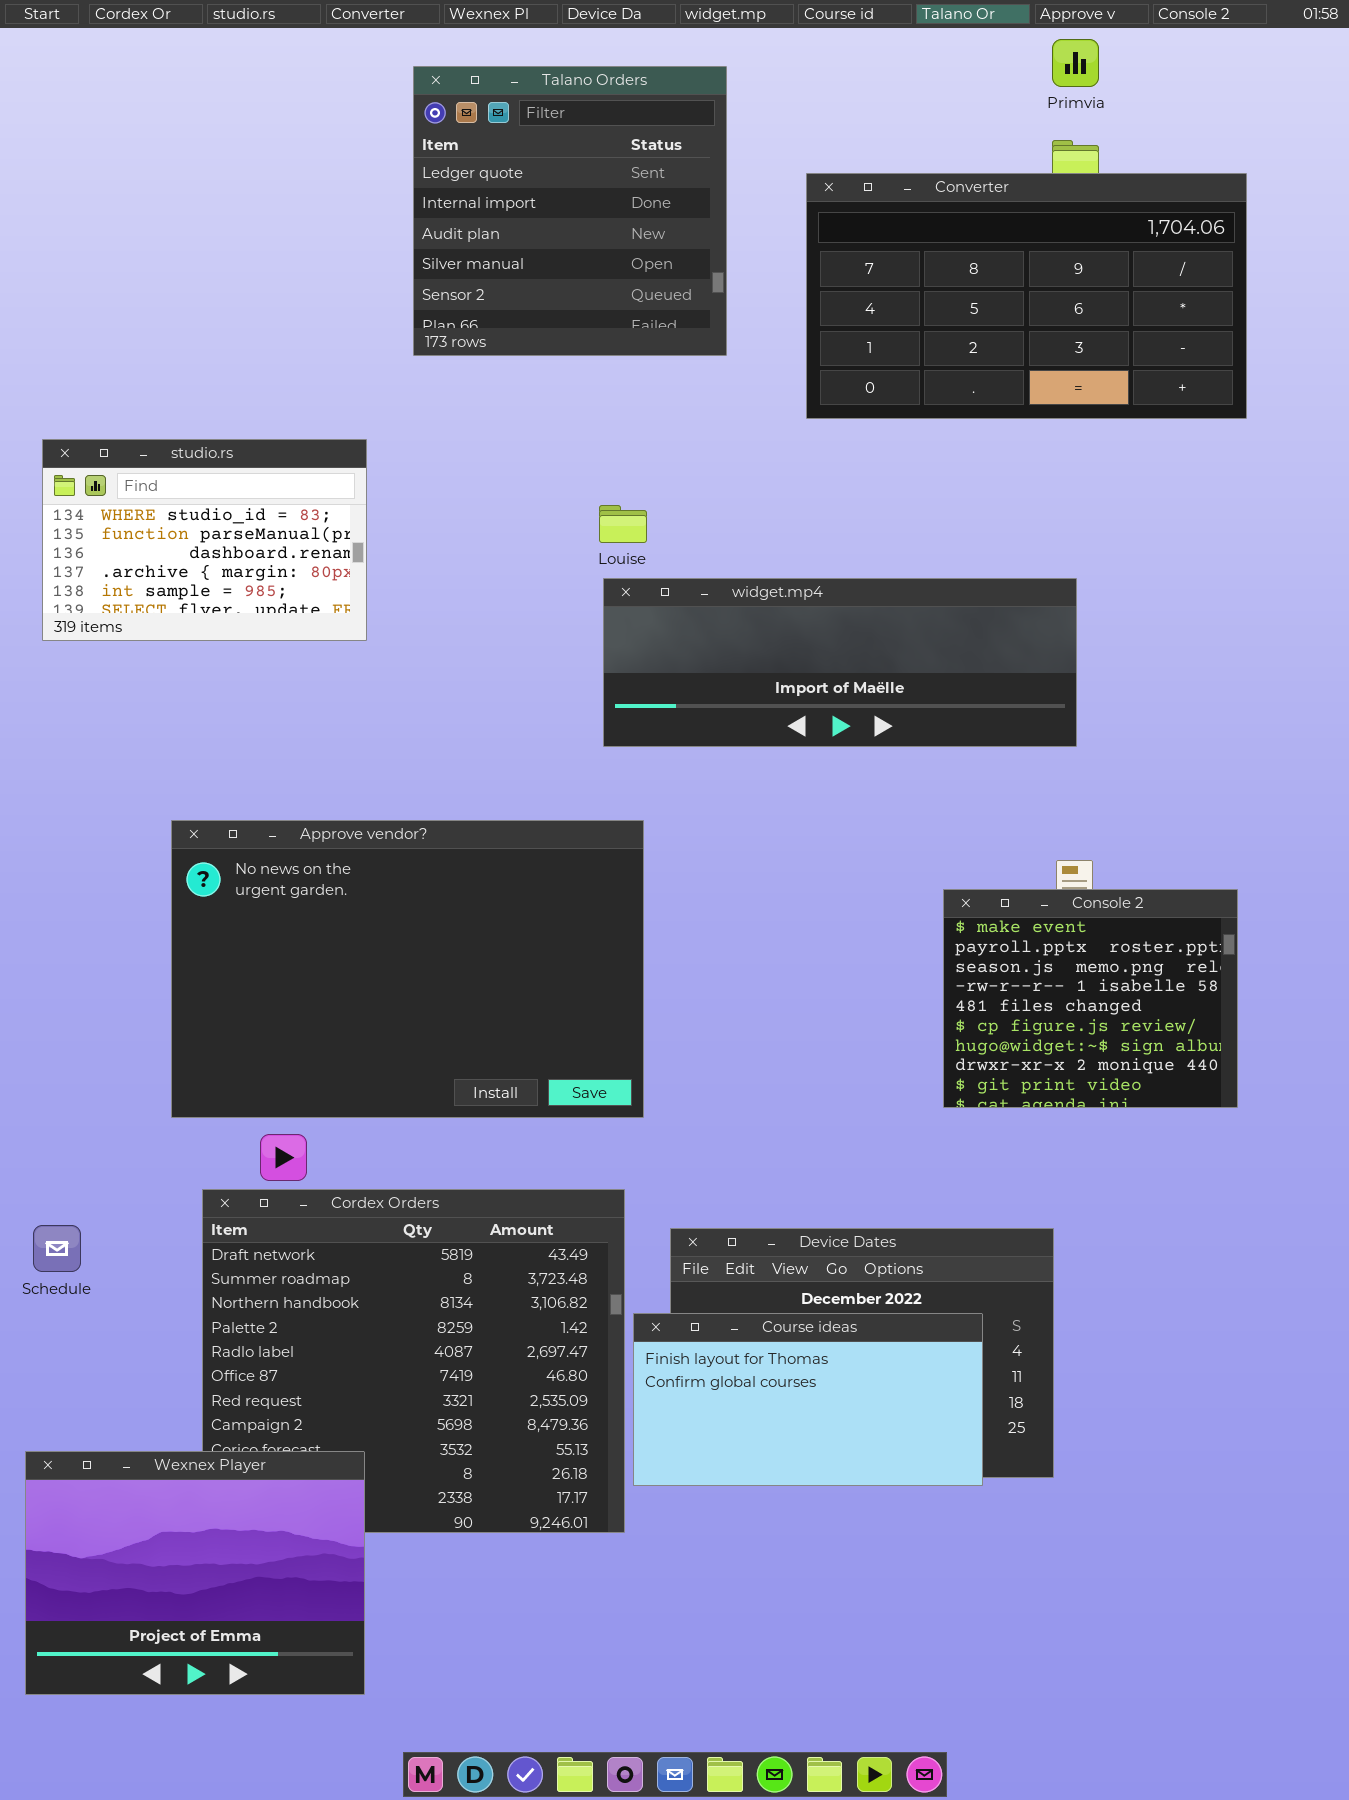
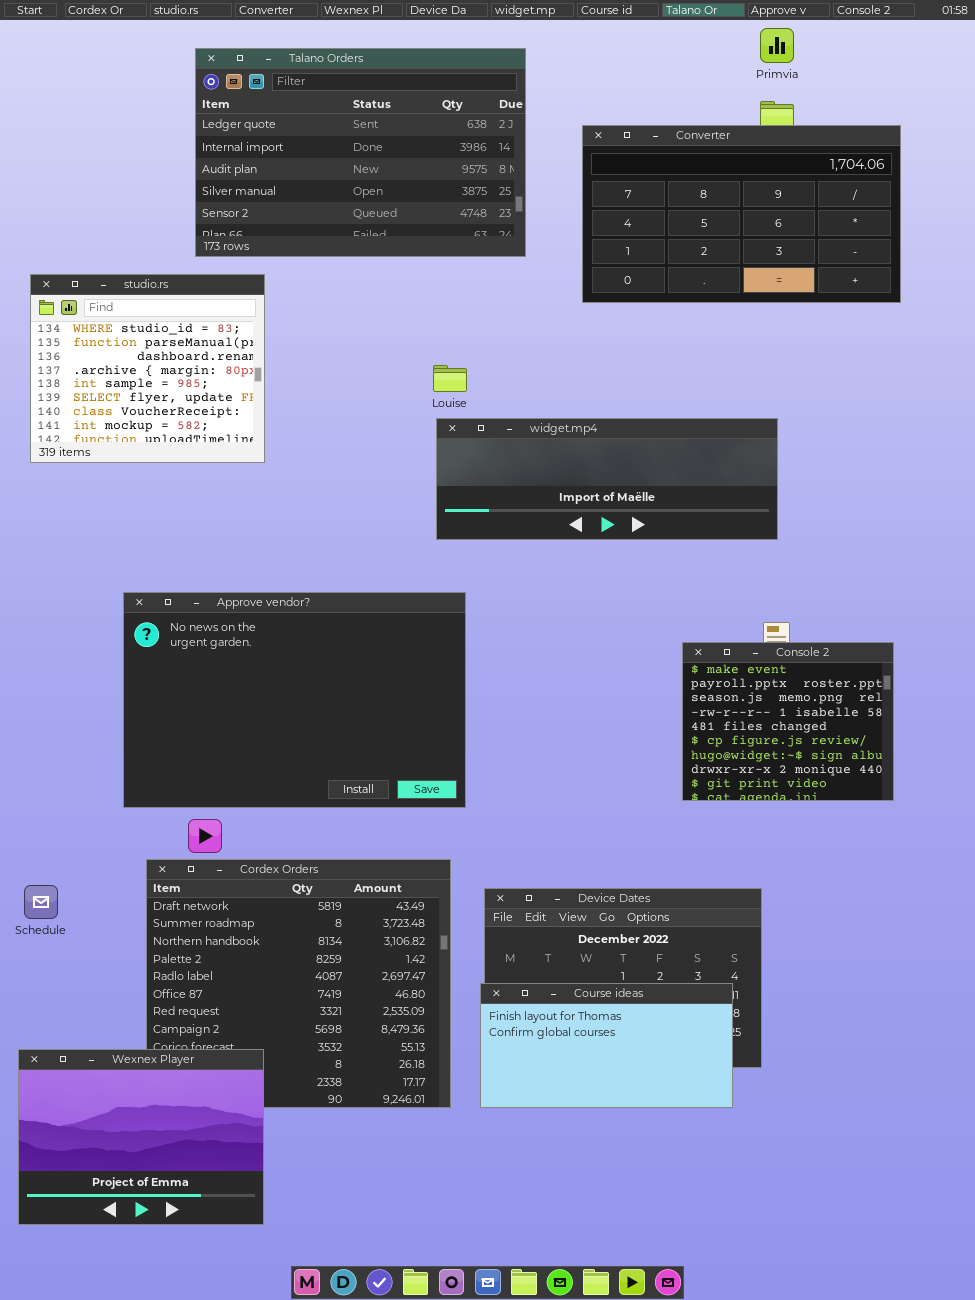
Talano Orders: [413,66,727,356] -> [195,48,526,257], resized
studio.rs: [42,439,367,641] -> [30,274,265,463], resized
Course ideas: [633,1313,983,1486] -> [480,983,733,1108], moved

